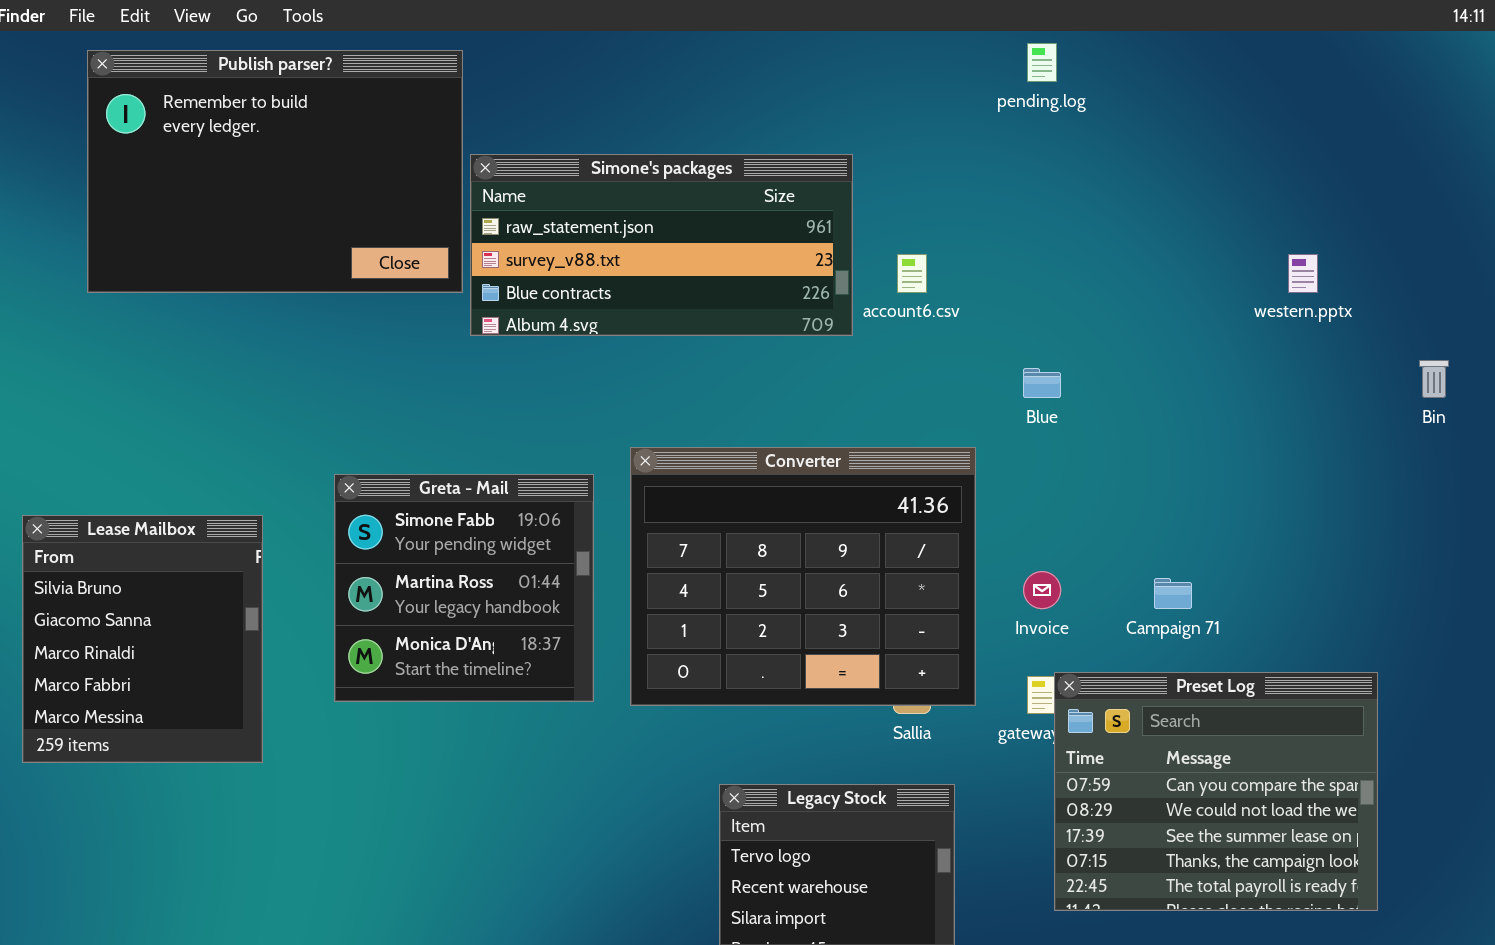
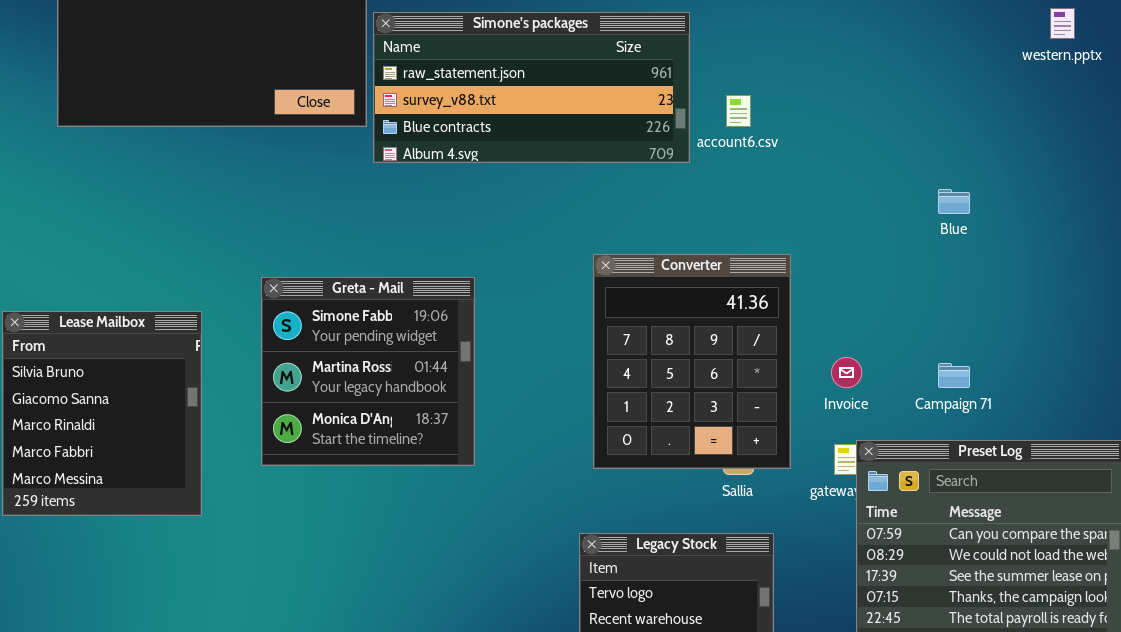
western.pptx: [1288,254,1318,293] -> [1050,8,1075,39], moved
Blue: [1023,368,1061,398] -> [938,189,970,214], moved
Converter: [630,447,976,706] -> [593,254,791,469], resized

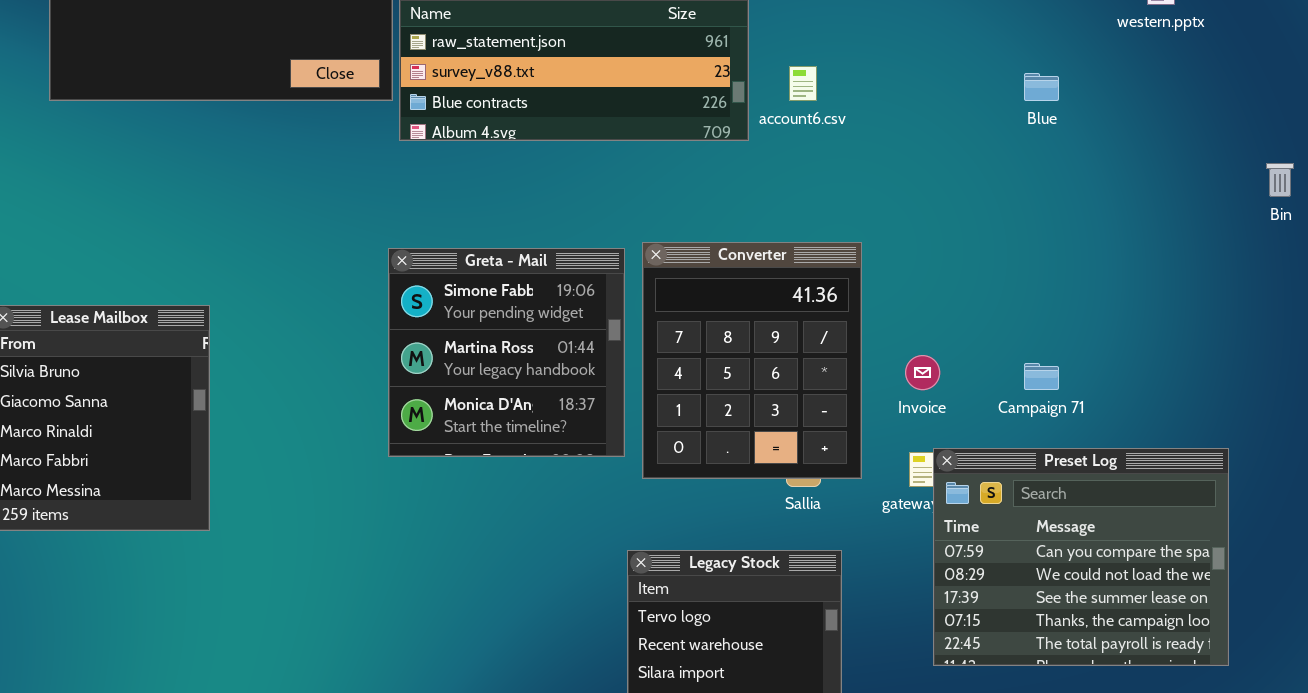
Blue: [938,189,970,214] -> [1024,73,1059,101], moved
Greta - Mail: [261,277,475,466] -> [388,248,625,457], moved

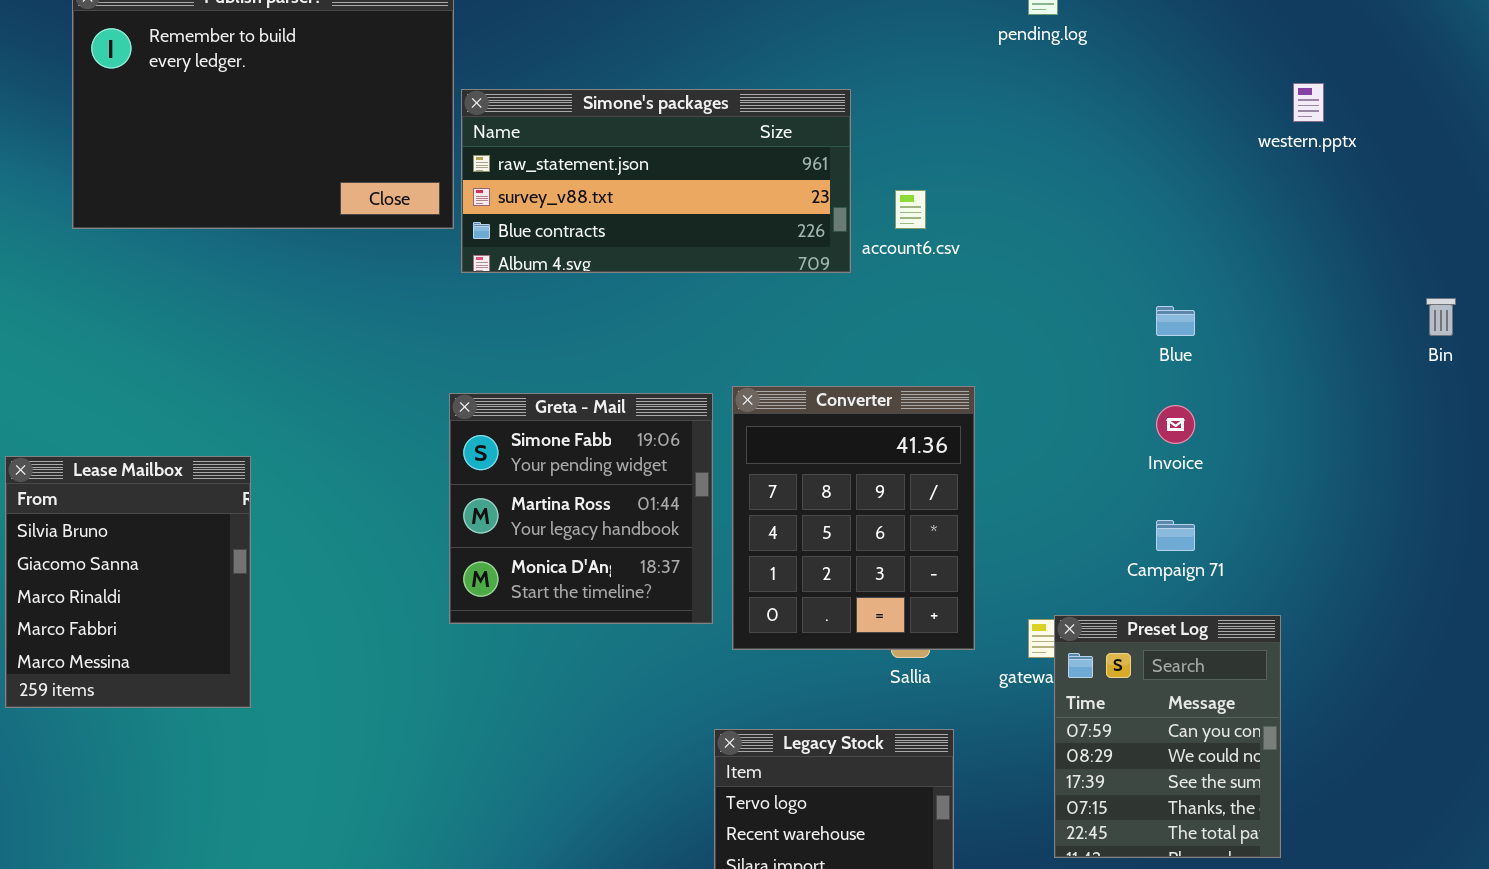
Blue: [1024,73,1059,101] -> [1156,306,1195,336], moved
Invoice: [905,355,940,390] -> [1156,405,1195,444], moved
Preset Log: [933,448,1229,666] -> [1054,615,1281,858], resized

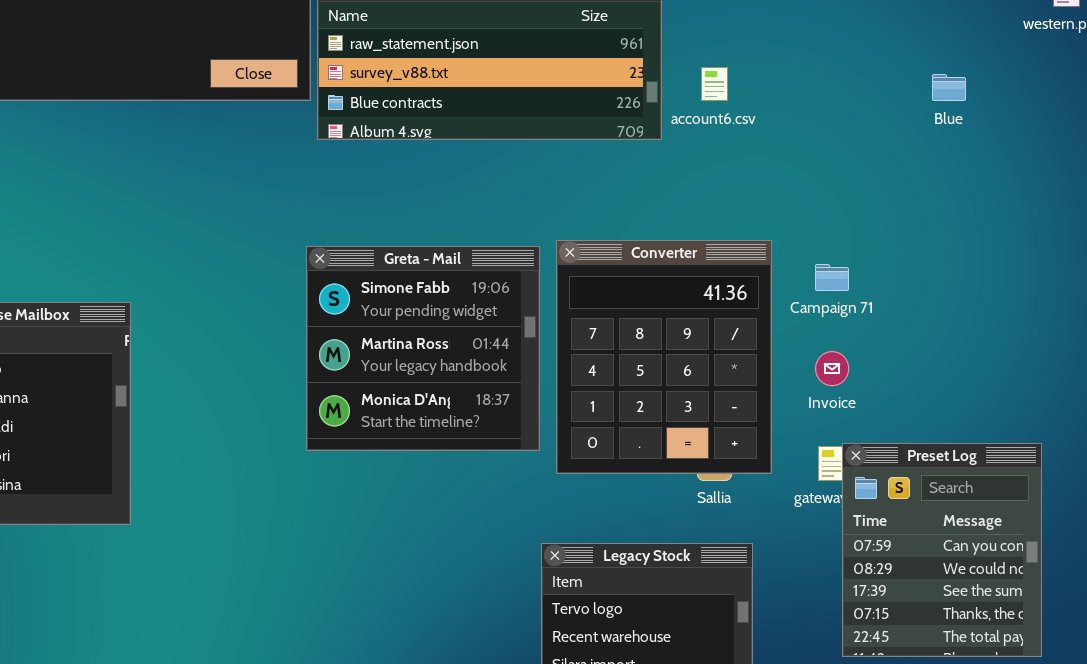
Blue: [1156,306,1195,336] -> [932,74,966,101], moved
Invoice: [1156,405,1195,444] -> [815,351,849,386], moved
Campaign 71: [1156,520,1195,551] -> [815,264,849,291], moved

